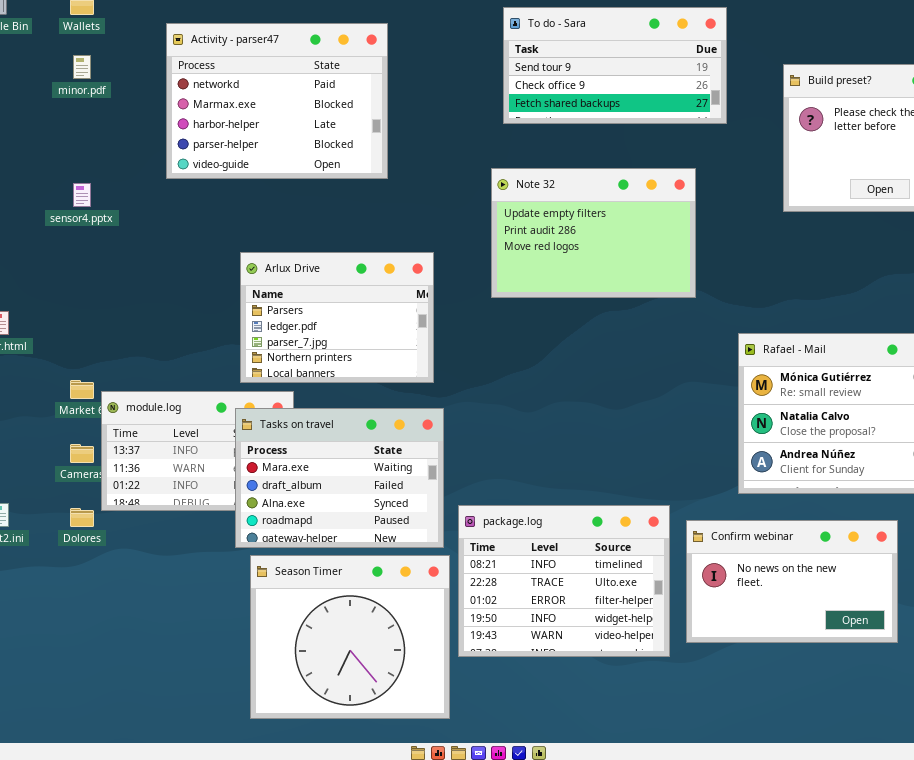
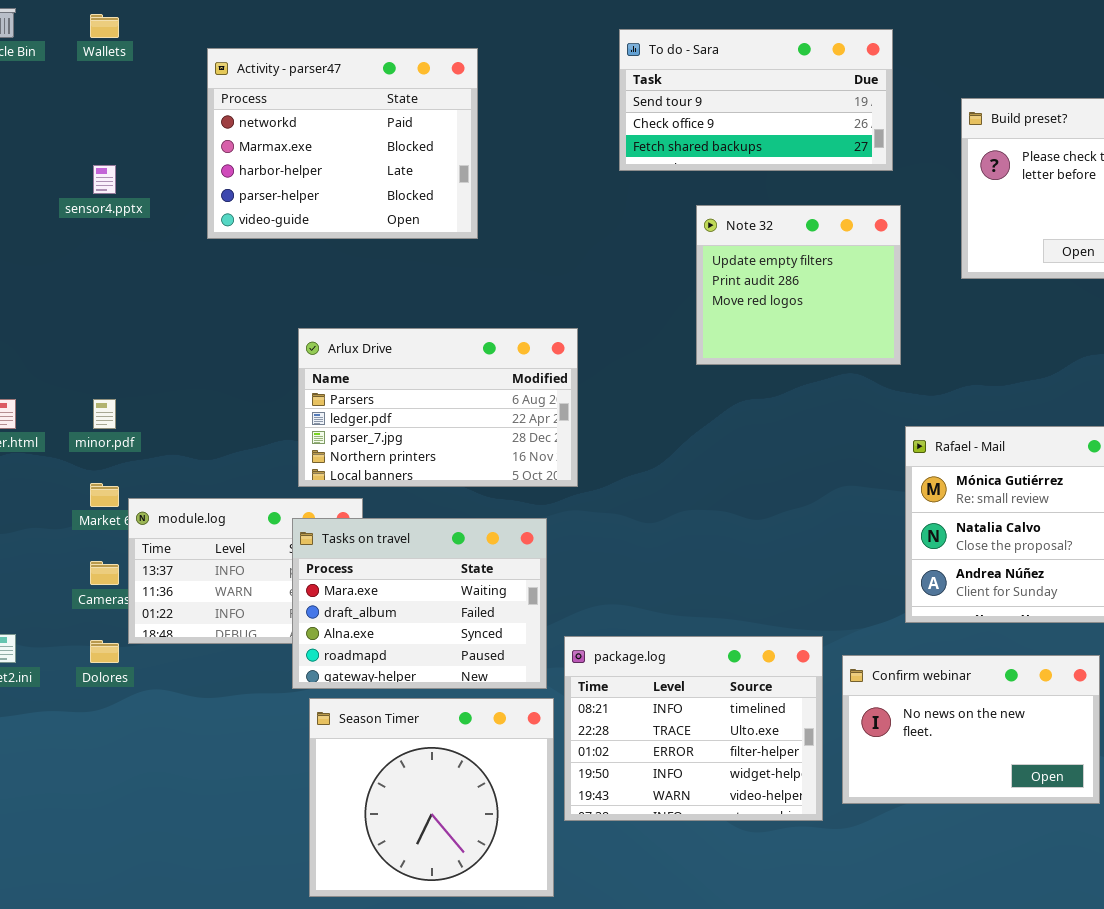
minor.pdf: [73,55,91,79] -> [93,399,116,429], moved
Note 32: [491,168,696,298] -> [696,205,901,365], moved, resized
sensor4.pptx: [73,183,91,207] -> [93,165,116,194], moved
Arlux Drive: [240,252,434,383] -> [298,328,578,487], resized

